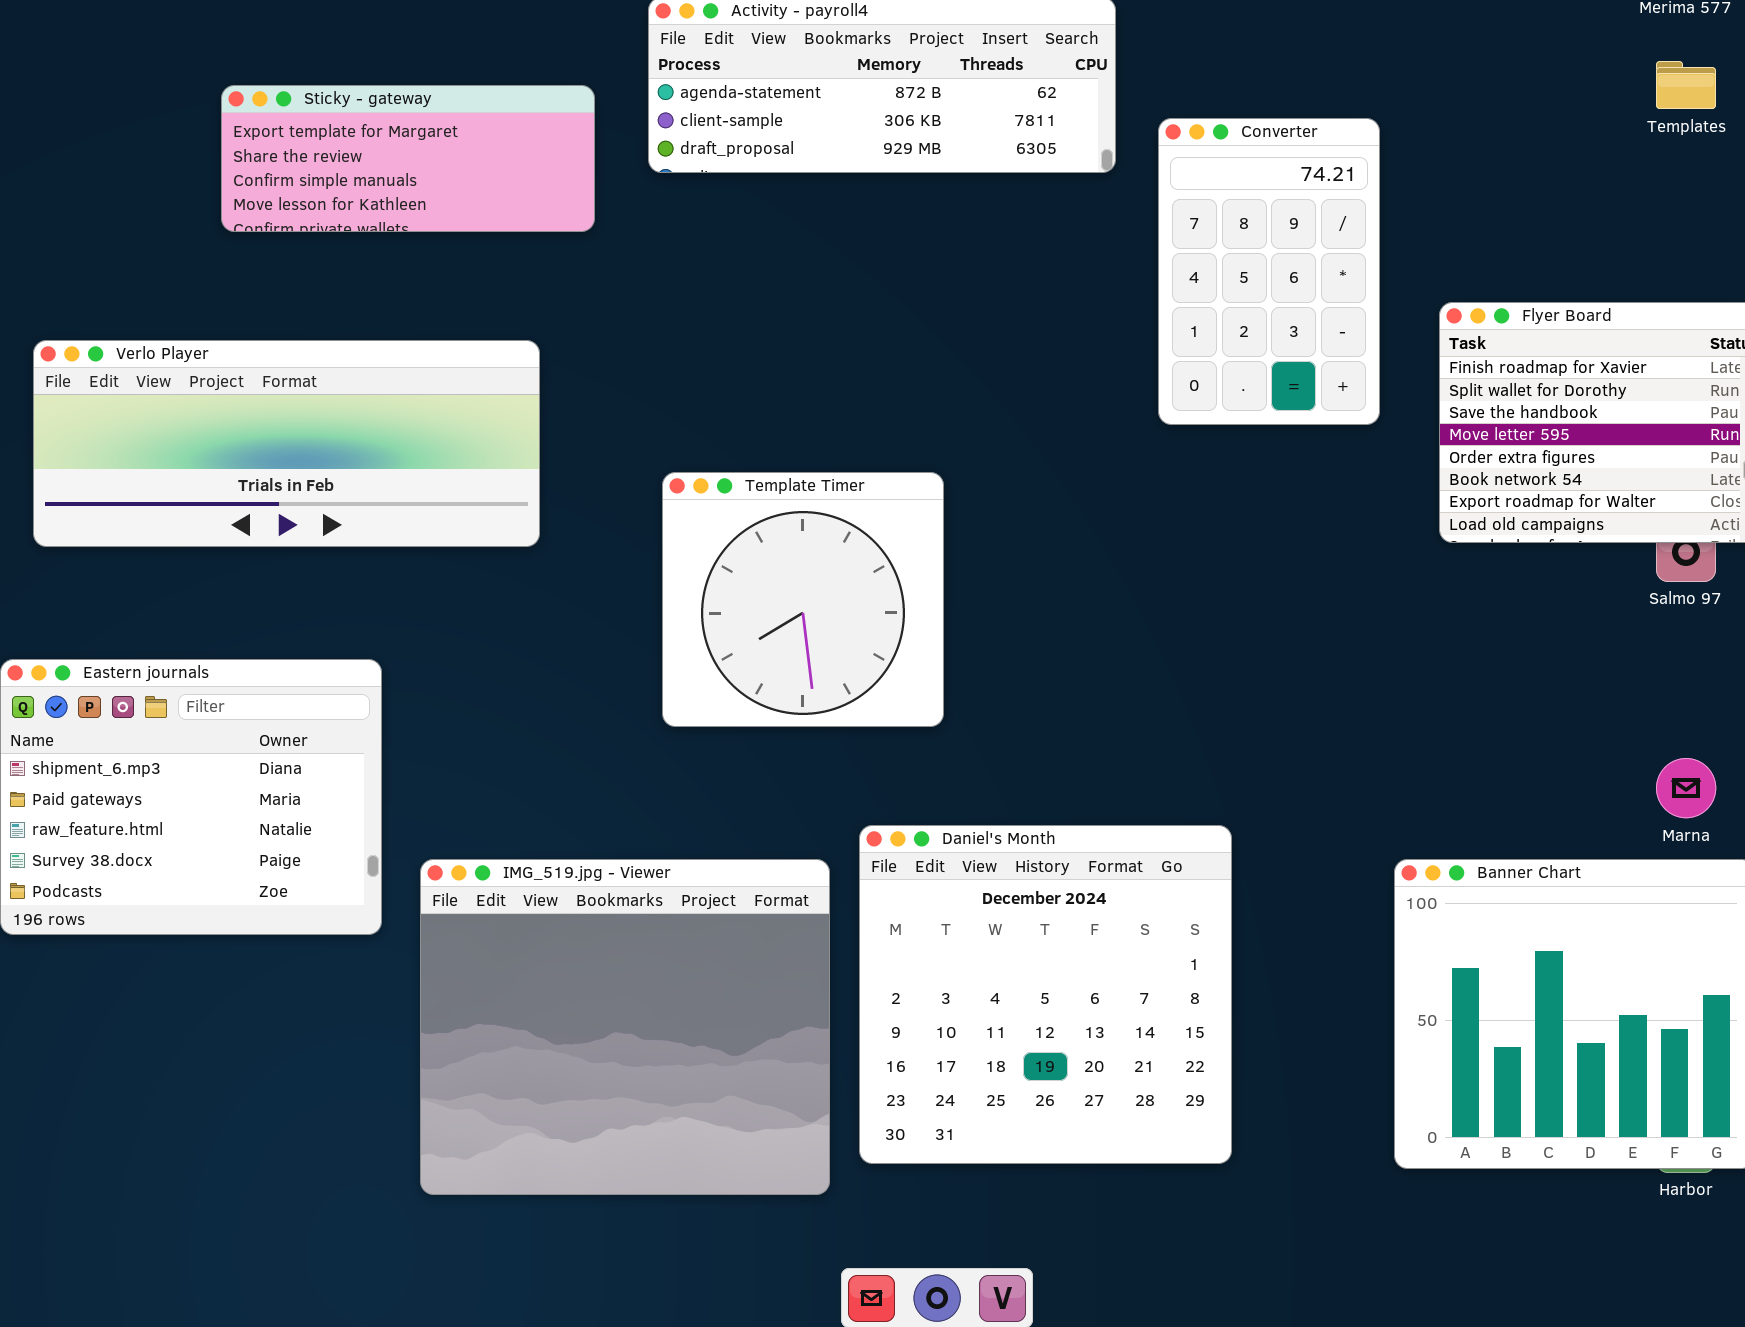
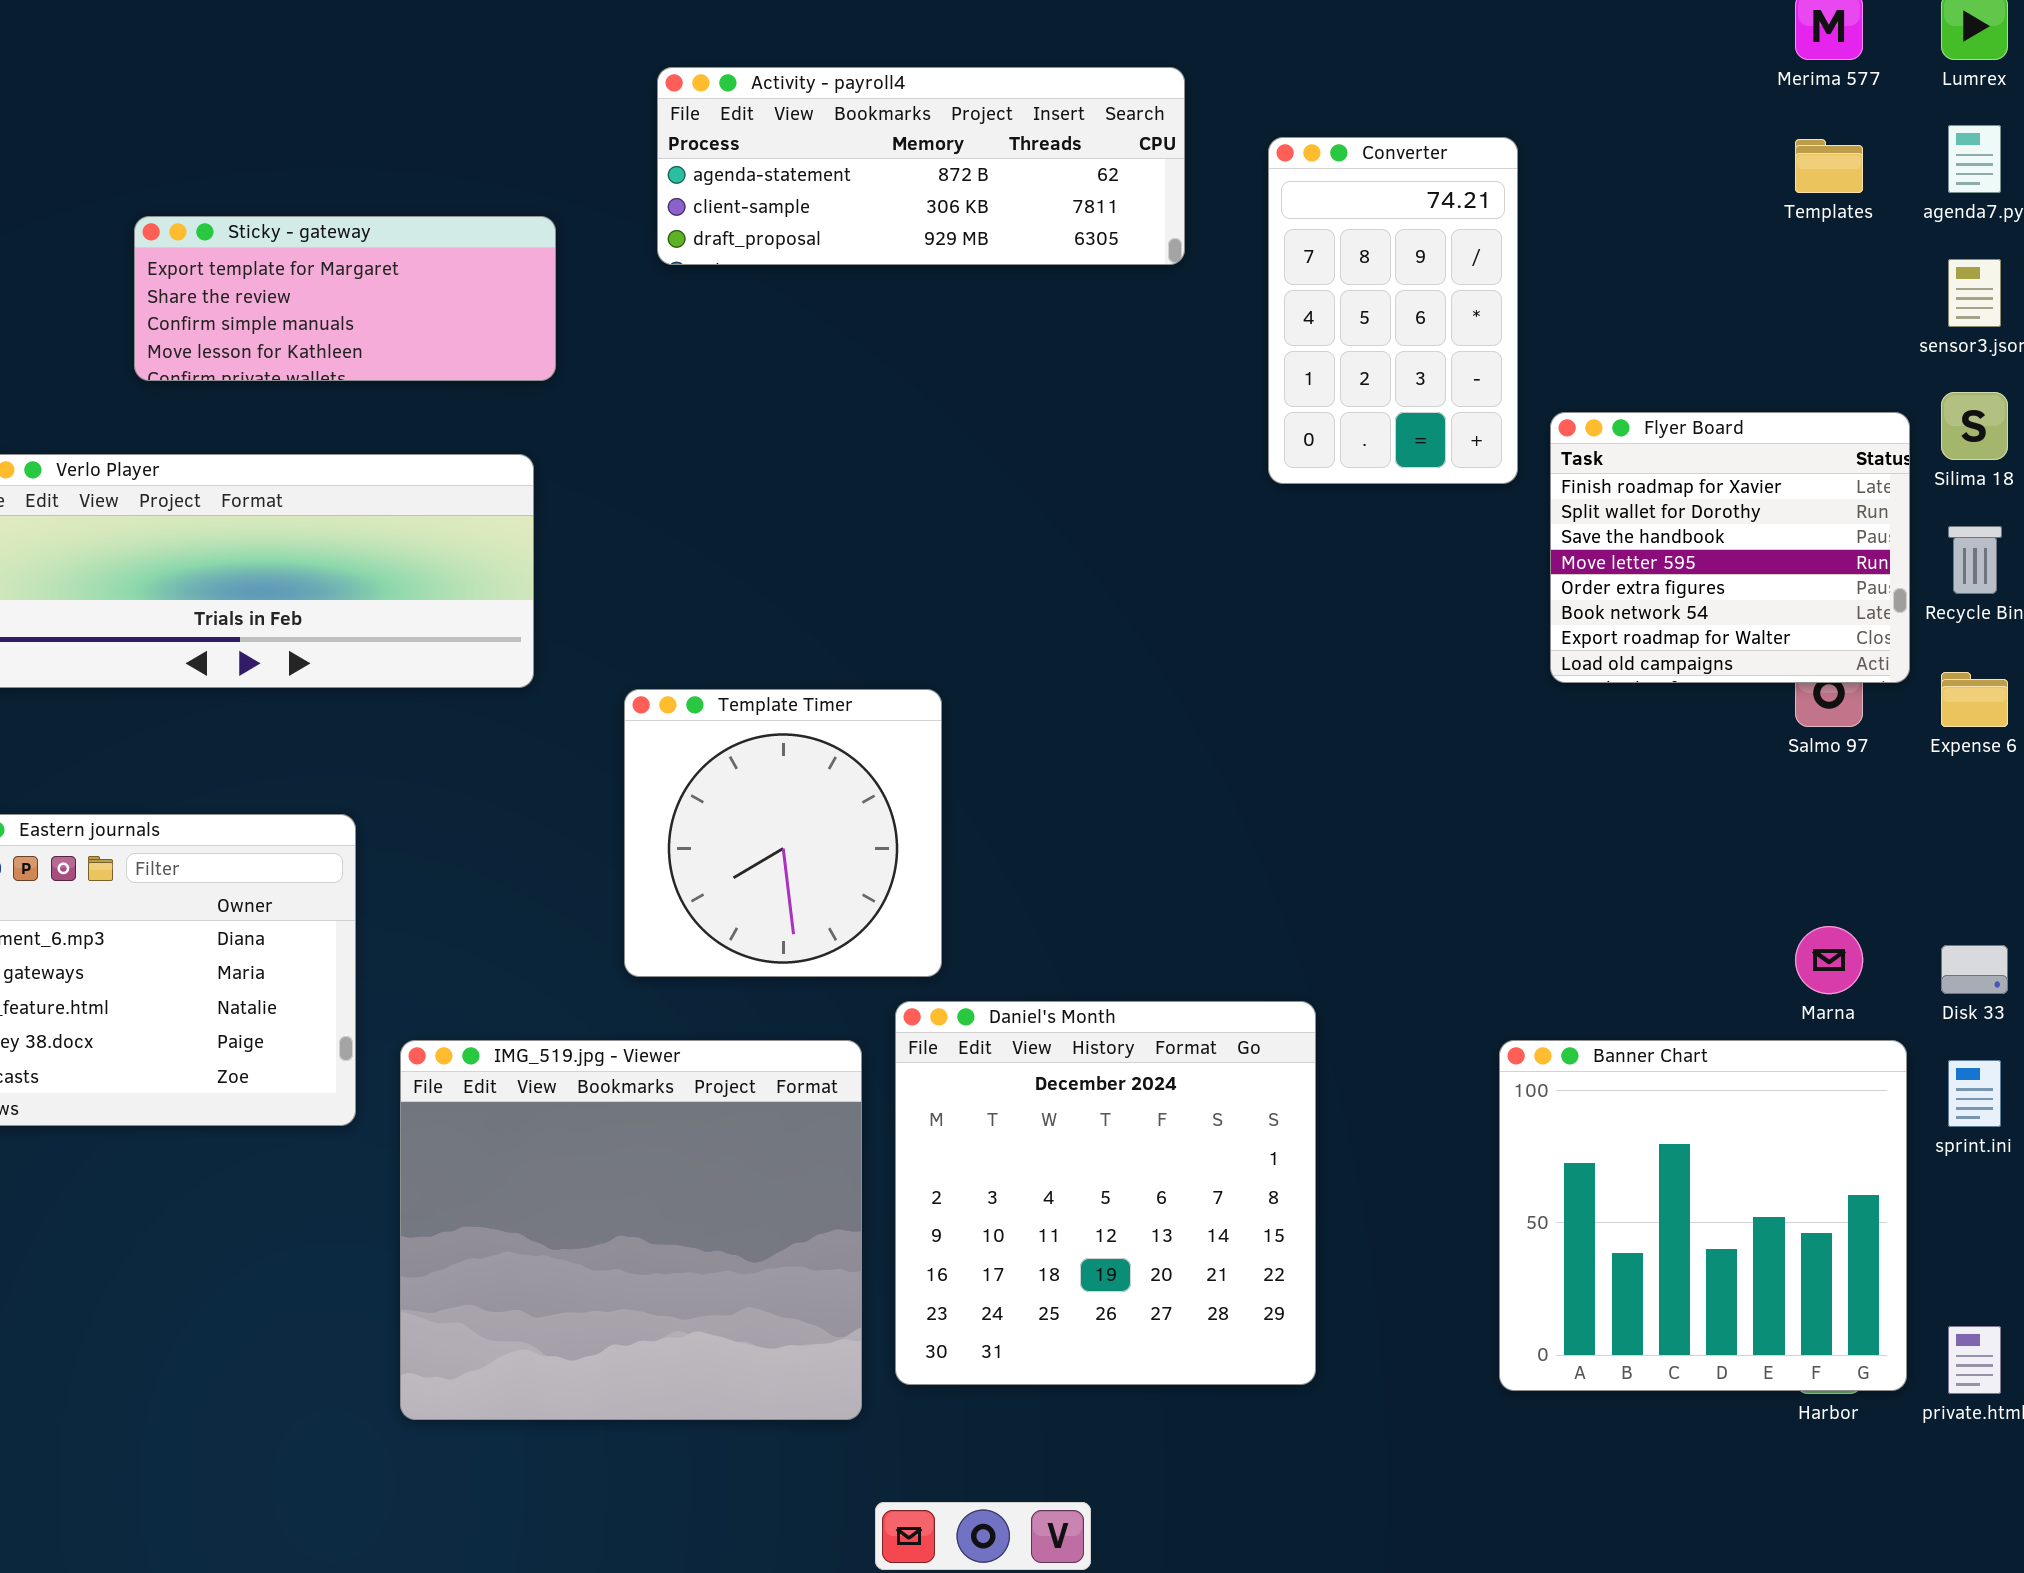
Sticky - gateway: [221,85,595,232] -> [134,216,556,381], moved
Converter: [1158,118,1380,425] -> [1268,137,1518,484], moved
Template Timer: [662,472,944,727] -> [624,689,942,977], moved

